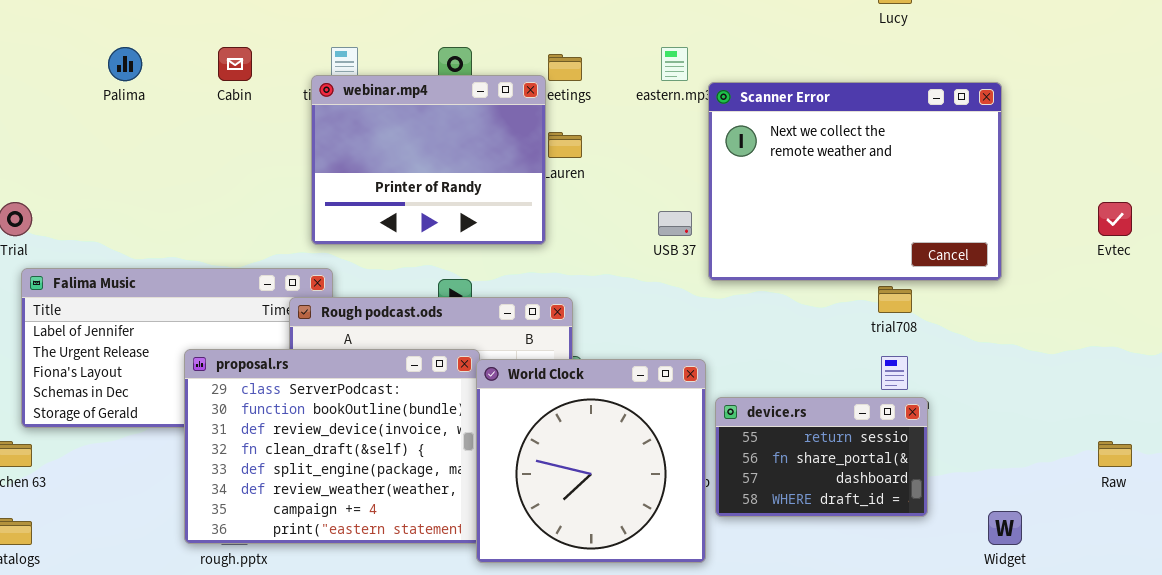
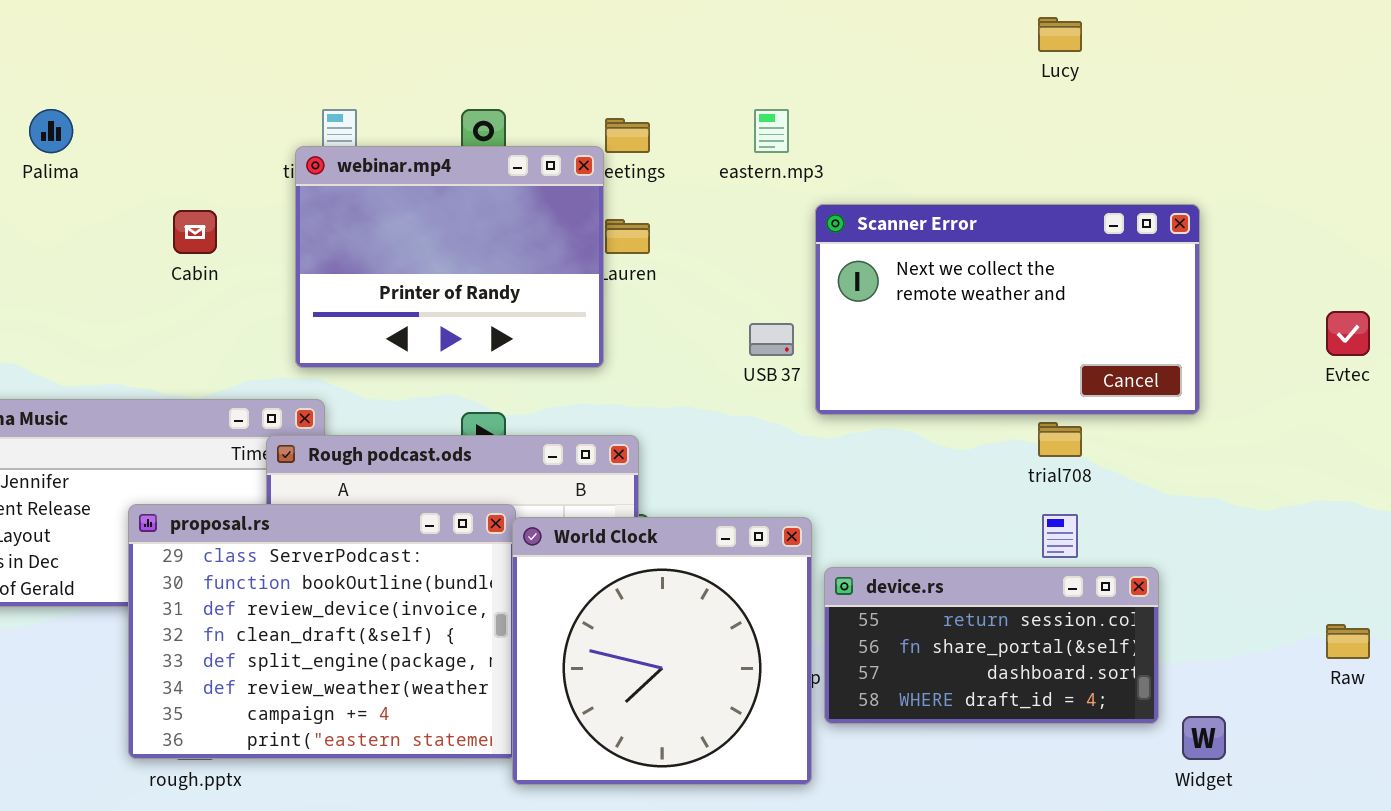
Cabin: [218,47,252,81] -> [173,210,217,254], moved
Scanner Error: [708,82,1002,281] -> [815,204,1200,415], resized
device.rs: [715,397,928,517] -> [824,567,1159,724], resized

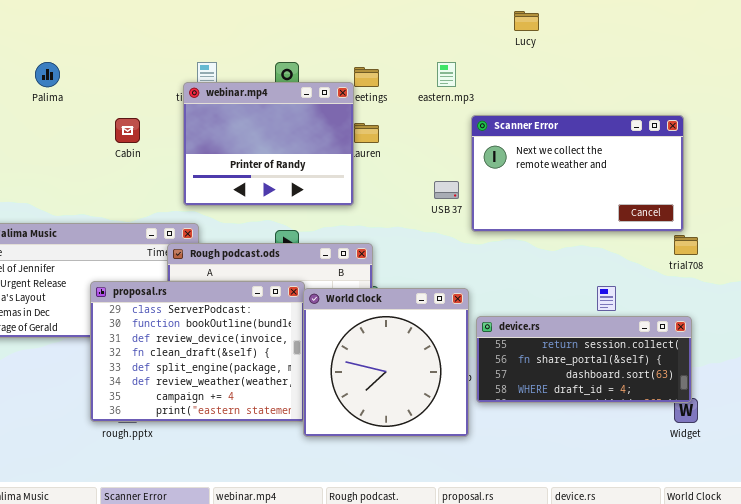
Lucy: [1038,17,1082,52] -> [514,11,539,31], moved
trial708: [1038,422,1082,457] -> [674,235,698,255], moved
device.rs: [824,567,1159,724] -> [476,316,692,403], resized

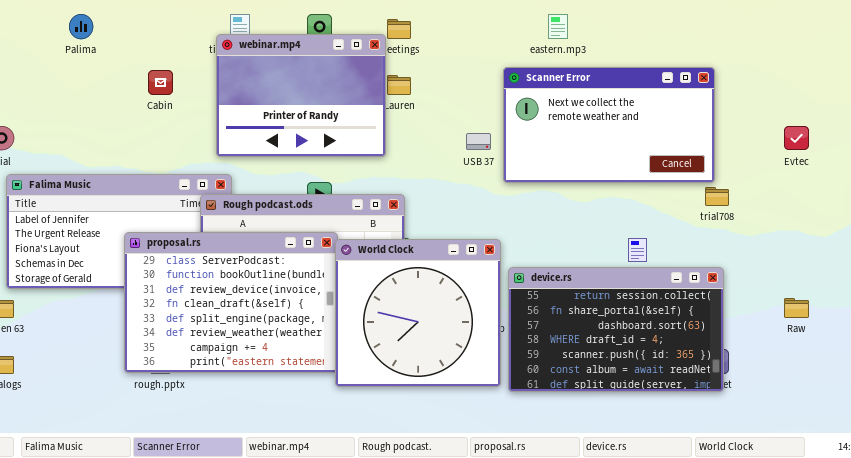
eastern.mp3: [437,62,456,87] -> [548,14,568,39], moved
device.rs: [476,316,692,403] -> [508,267,724,392], resized

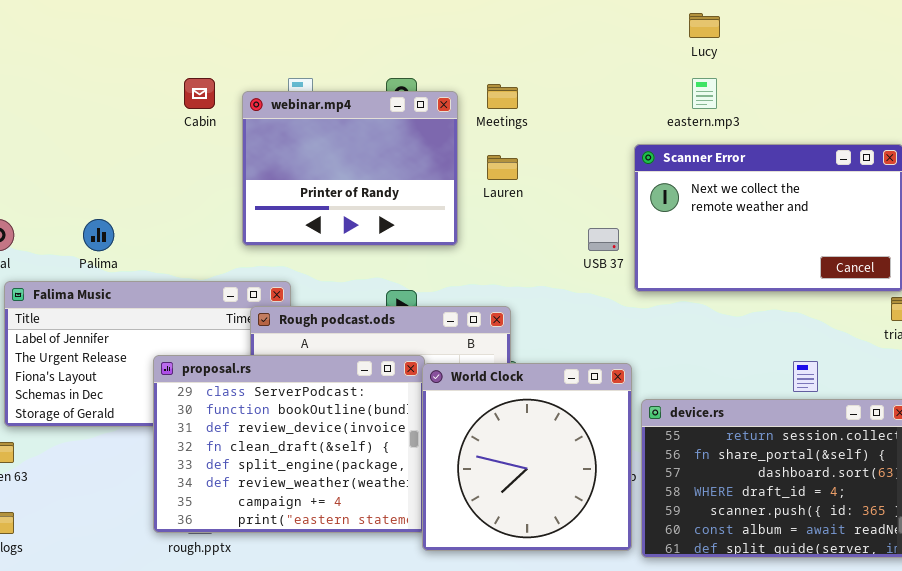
Palima: [69,14,93,39] -> [83,219,114,251], moved
webinar.mp4: [216,34,386,157] -> [242,91,458,246], moved
Cabin: [148,70,173,95] -> [184,78,215,109], moved

